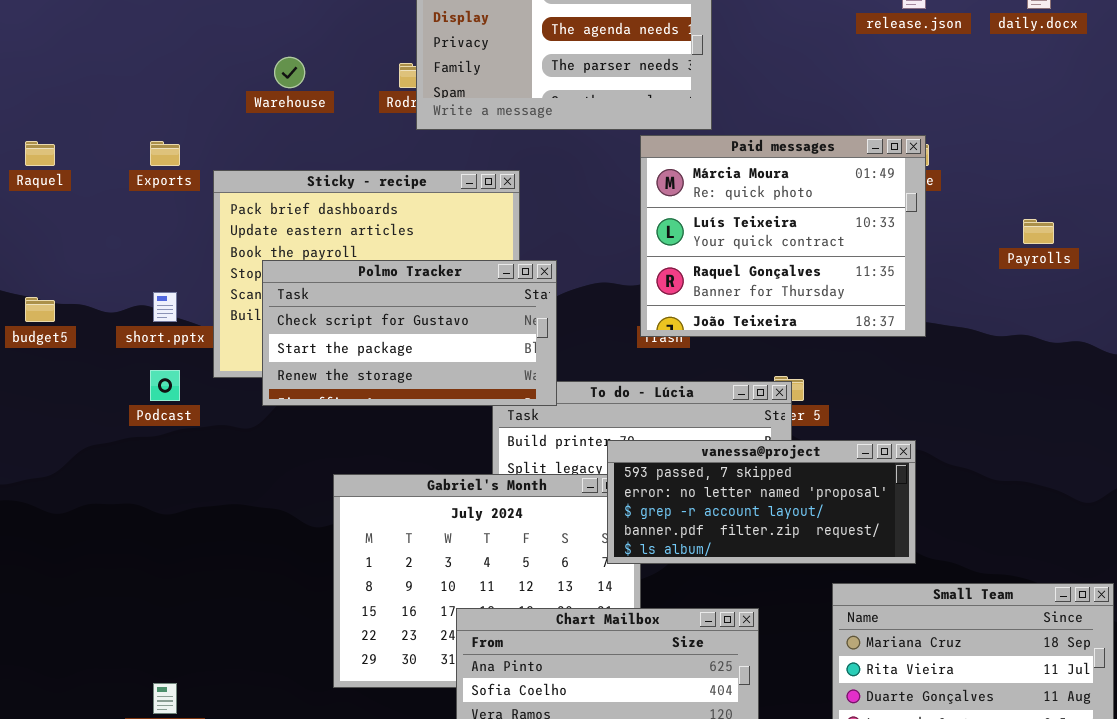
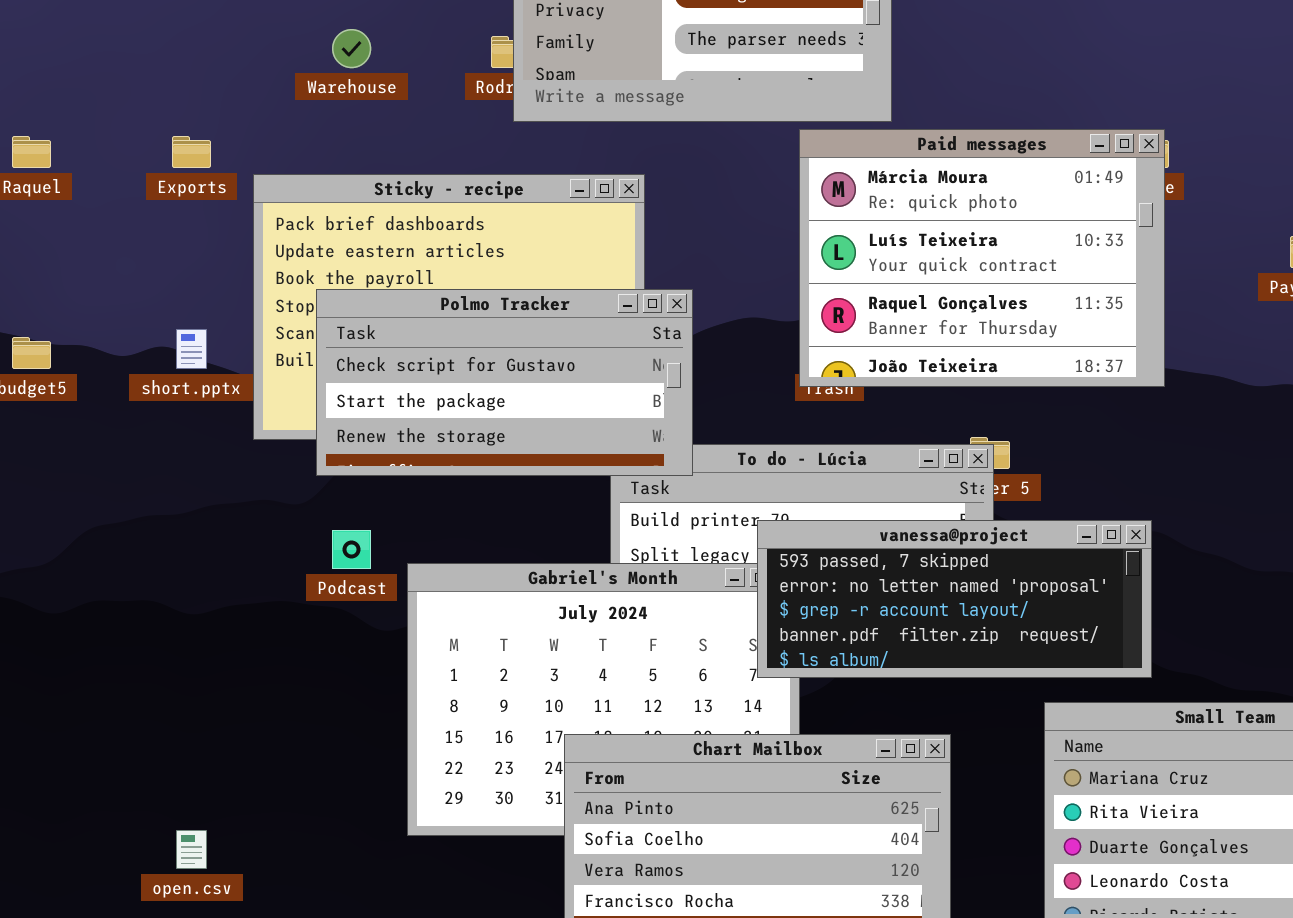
Podcast: [150,370,180,401] -> [332,530,371,569], moved

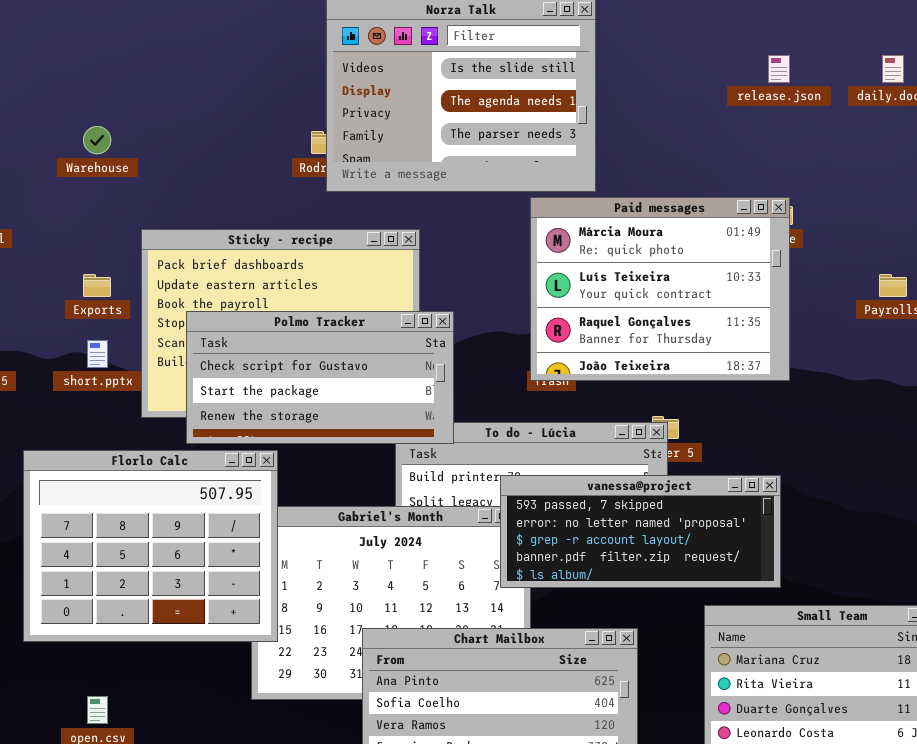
Warehouse: [332,29,371,68] -> [83,126,111,154], moved
Exports: [172,136,211,168] -> [83,274,111,297], moved
Florlo Calc: none -> [23,450,278,642], opened

